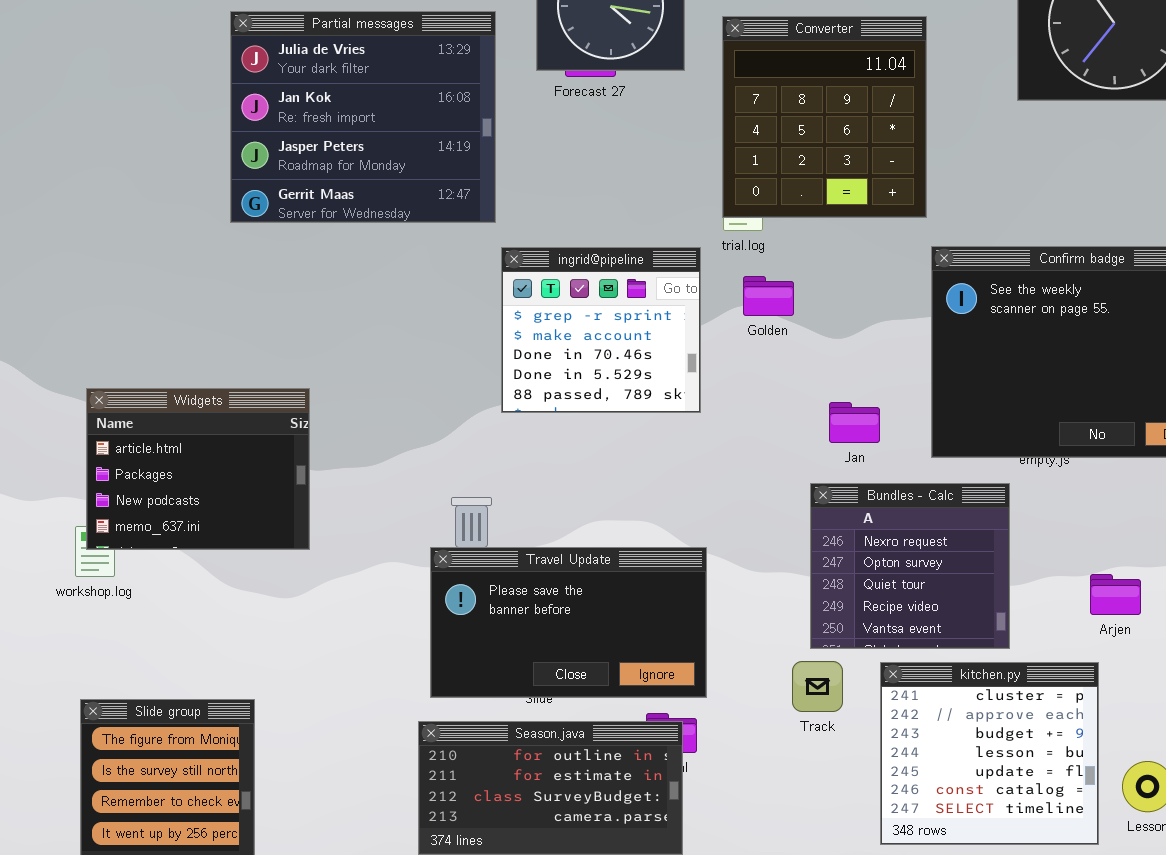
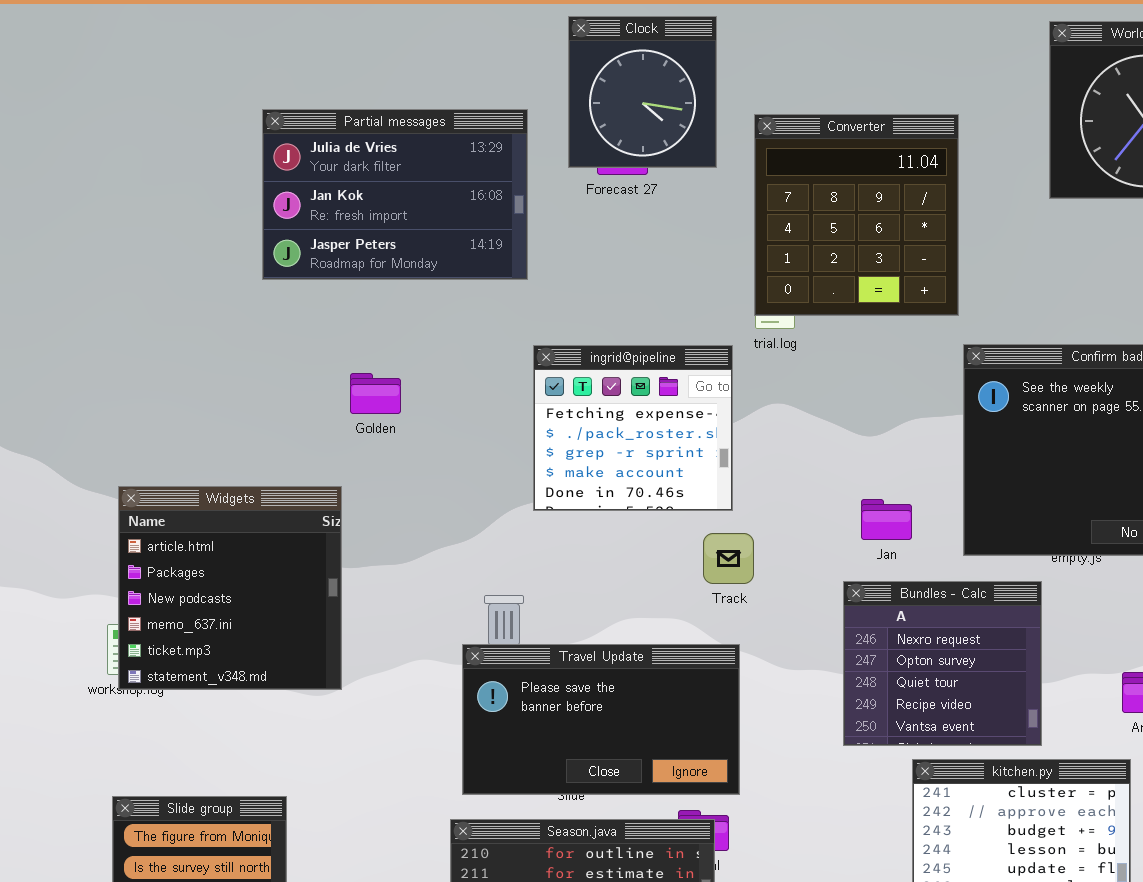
Partial messages: [230,11,496,223] -> [262,109,528,280], resized
ingrid@pipeline: [501,247,701,413] -> [533,345,733,511], scrolled up 2 rows
Golden: [743,276,794,316] -> [350,373,401,414], moved
Widgets: [86,388,310,550] -> [118,486,342,690], resized
Track: [792,661,843,712] -> [703,533,754,584], moved

